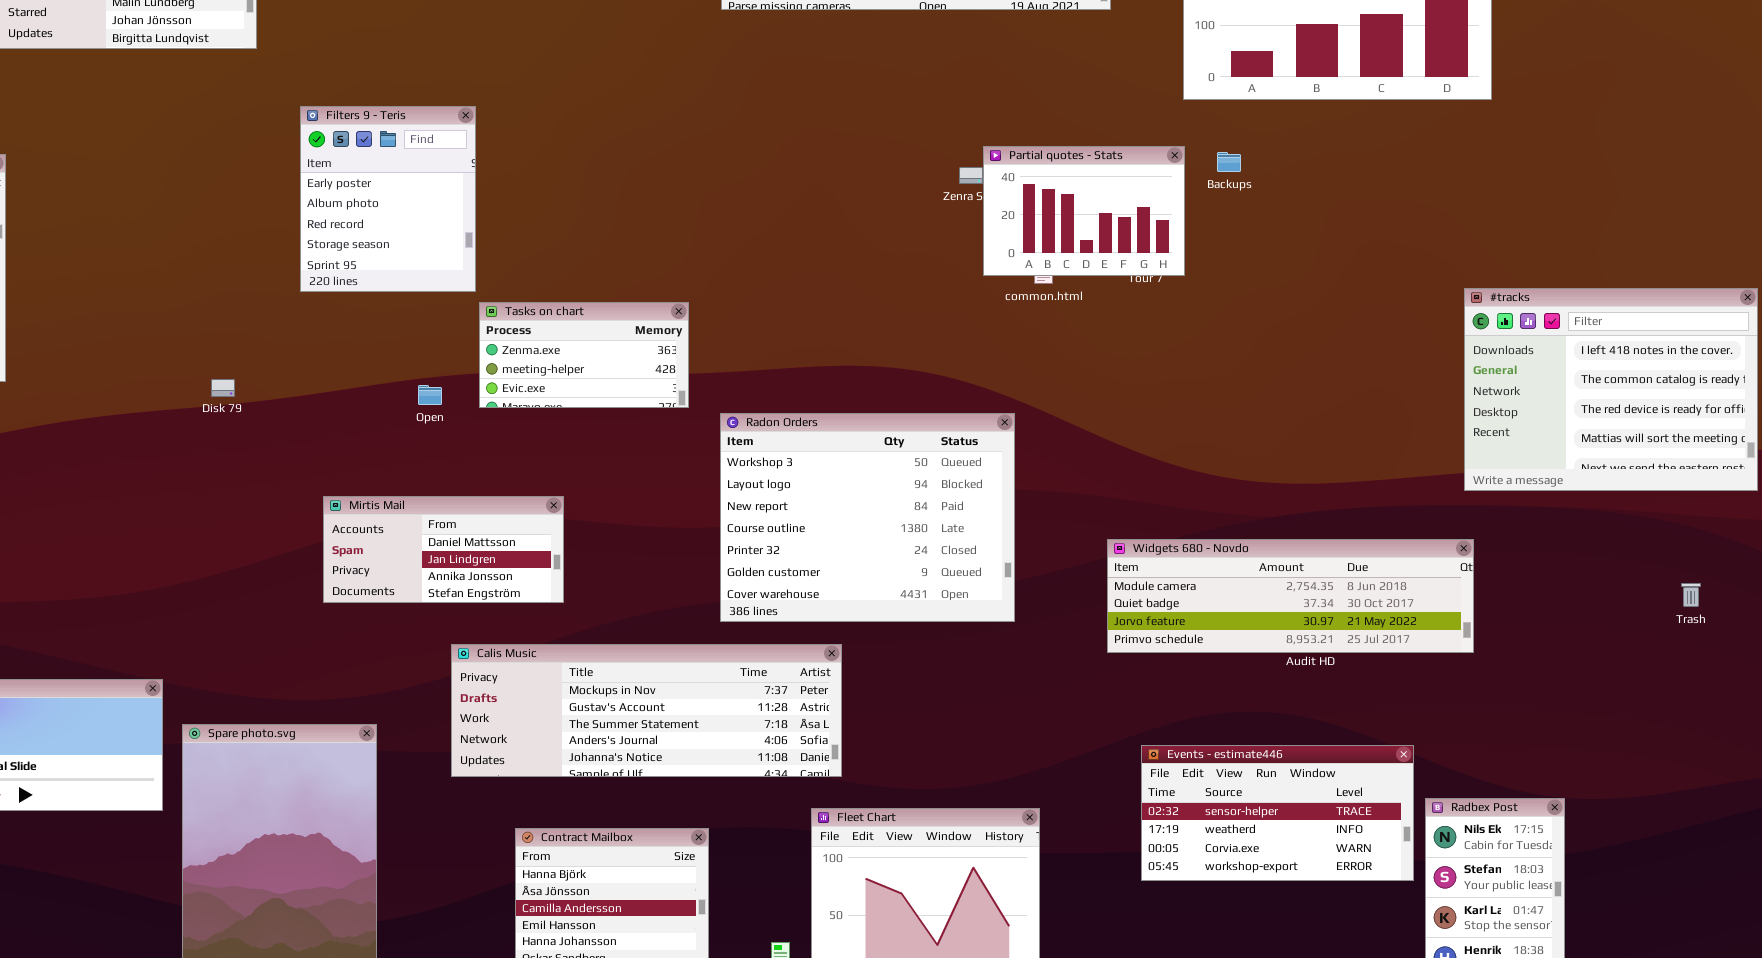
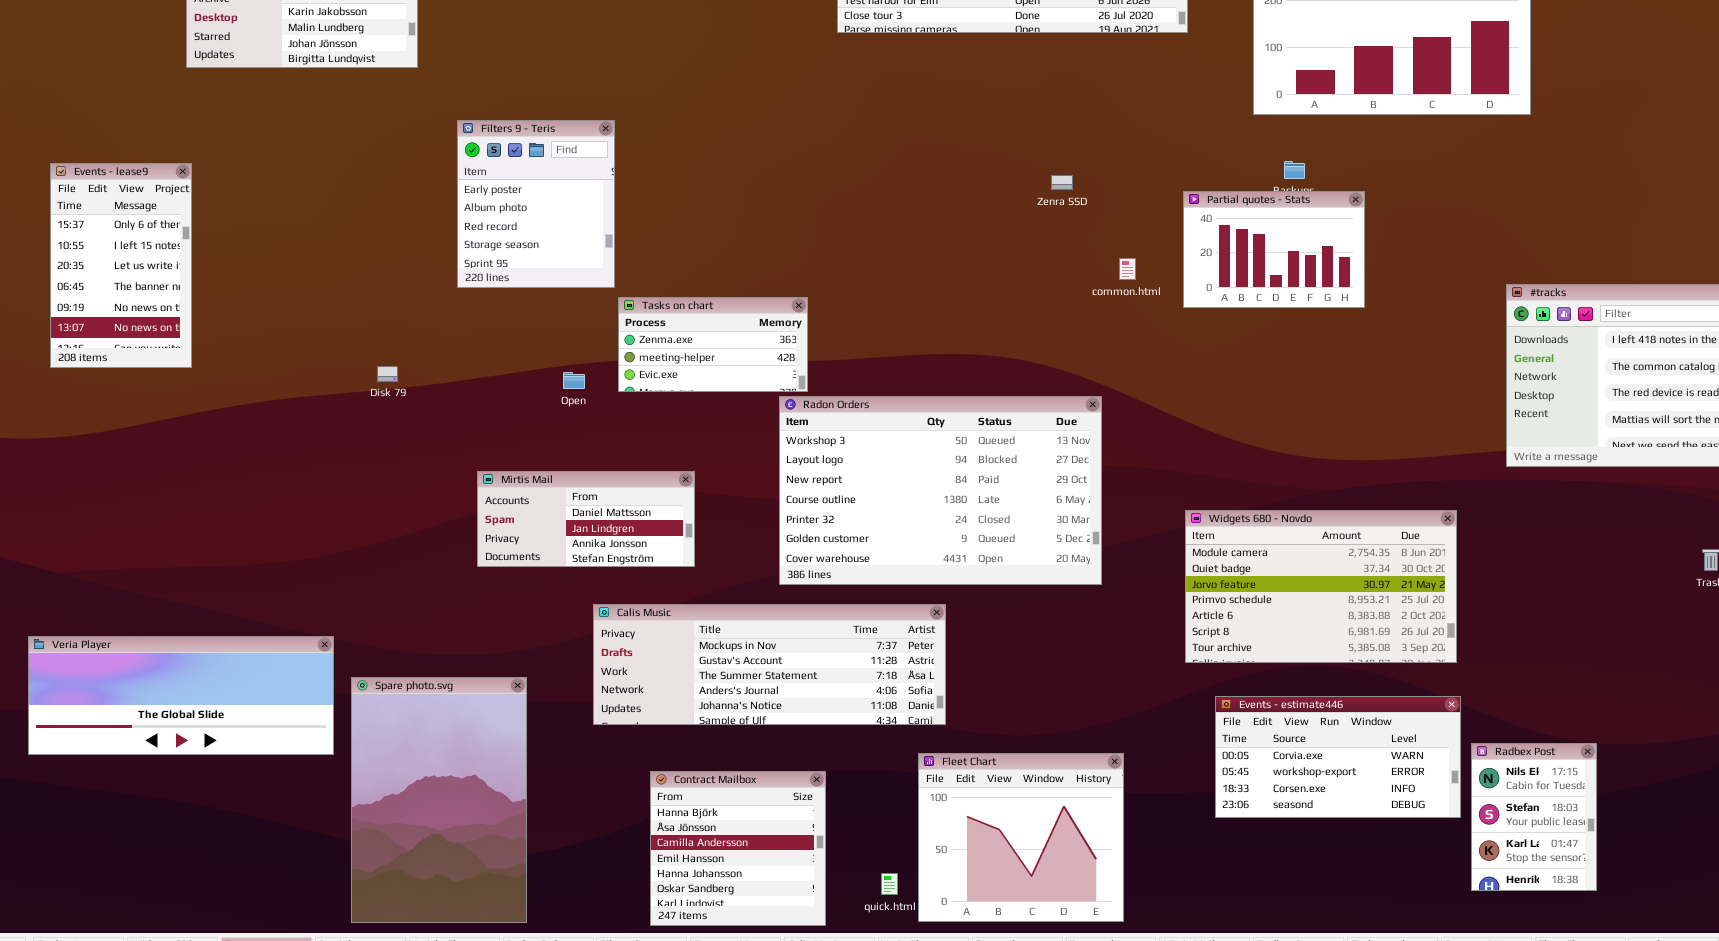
Partial quotes - Stats: [983,146,1185,276] -> [1183,191,1365,308], moved
Radon Orders: [720,413,1015,622] -> [779,396,1102,585], resized
Widgets 680 - Novdo: [1107,539,1474,653] -> [1185,510,1457,663], resized
Events - estimate446: [1141,745,1414,881] -> [1215,696,1461,818], scrolled down 2 rows

